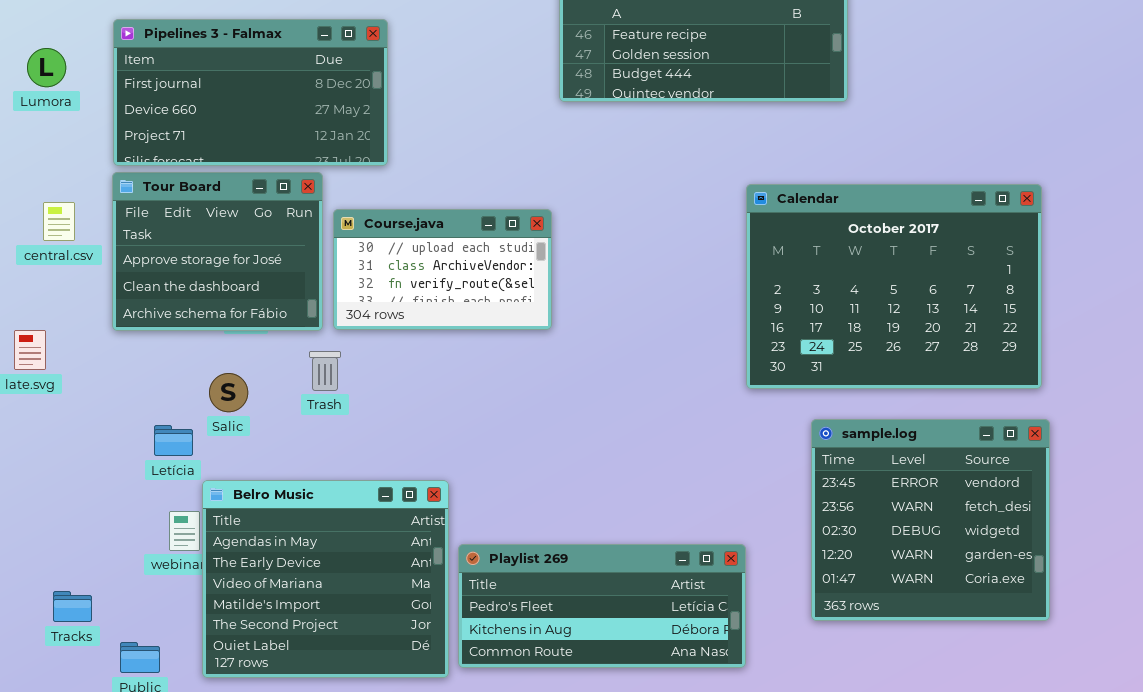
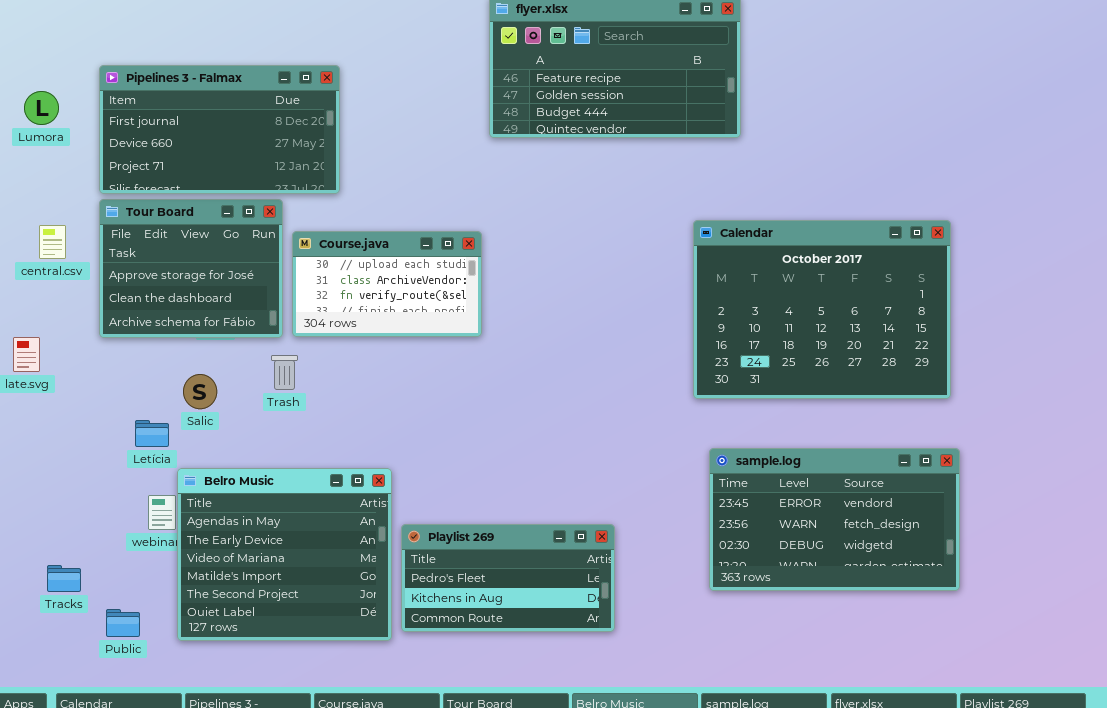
Calendar: [746,184,1042,389] -> [693,220,951,399], moved
sample.log: [811,419,1050,621] -> [709,448,960,591], resized
Playlist 269: [458,544,746,668] -> [401,524,615,632], resized

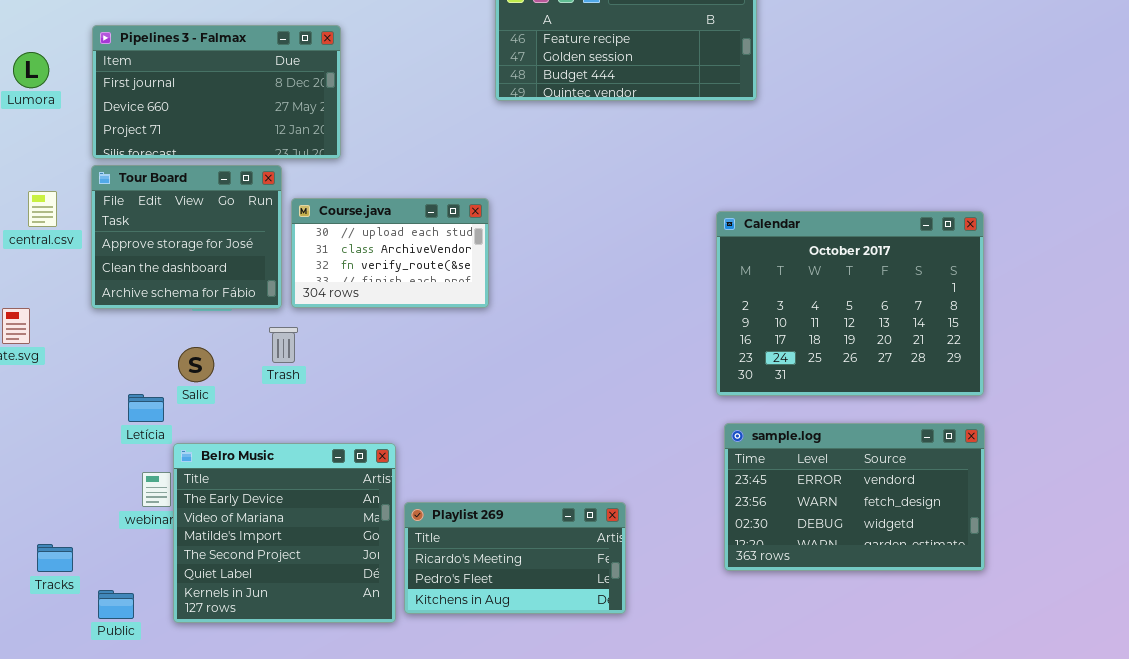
Calendar: [693,220,951,399] -> [716,211,984,396], moved
Belro Music: [177,468,392,641] -> [173,443,396,623], scrolled down 1 row
Playlist 269: [401,524,615,632] -> [404,502,626,614], scrolled up 1 row

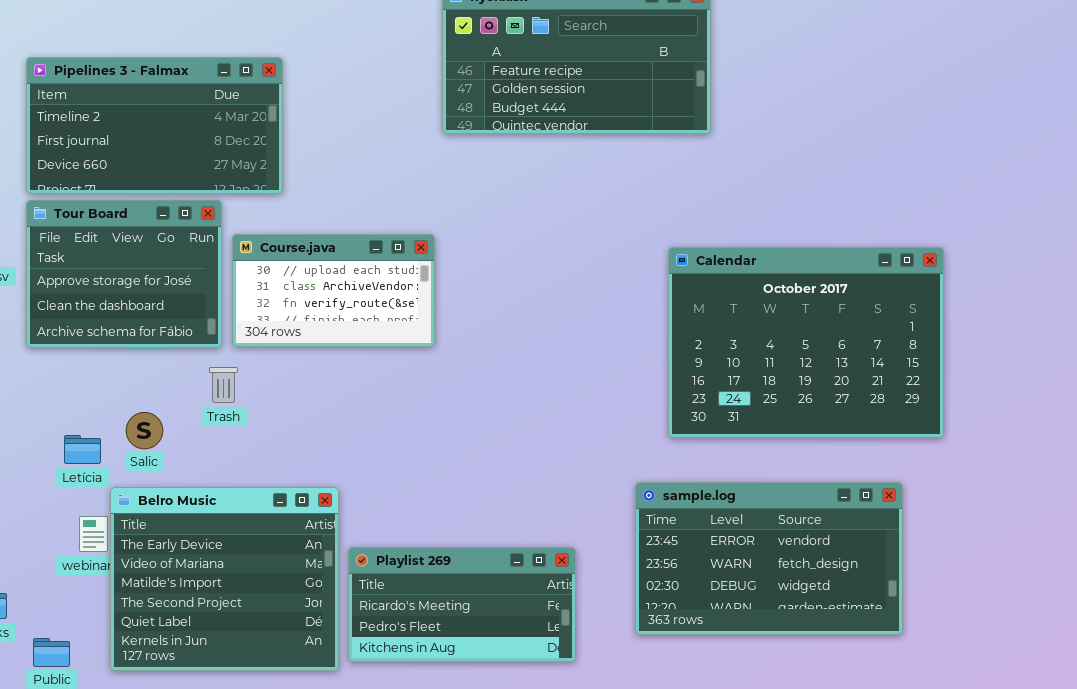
Pipelines 3 - Falmax: [92,25,341,159] -> [26,57,283,194], scrolled up 1 row
Salic: [178,347,214,382] -> [126,412,163,449], moved
sample.log: [724,423,985,571] -> [635,482,903,635], moved

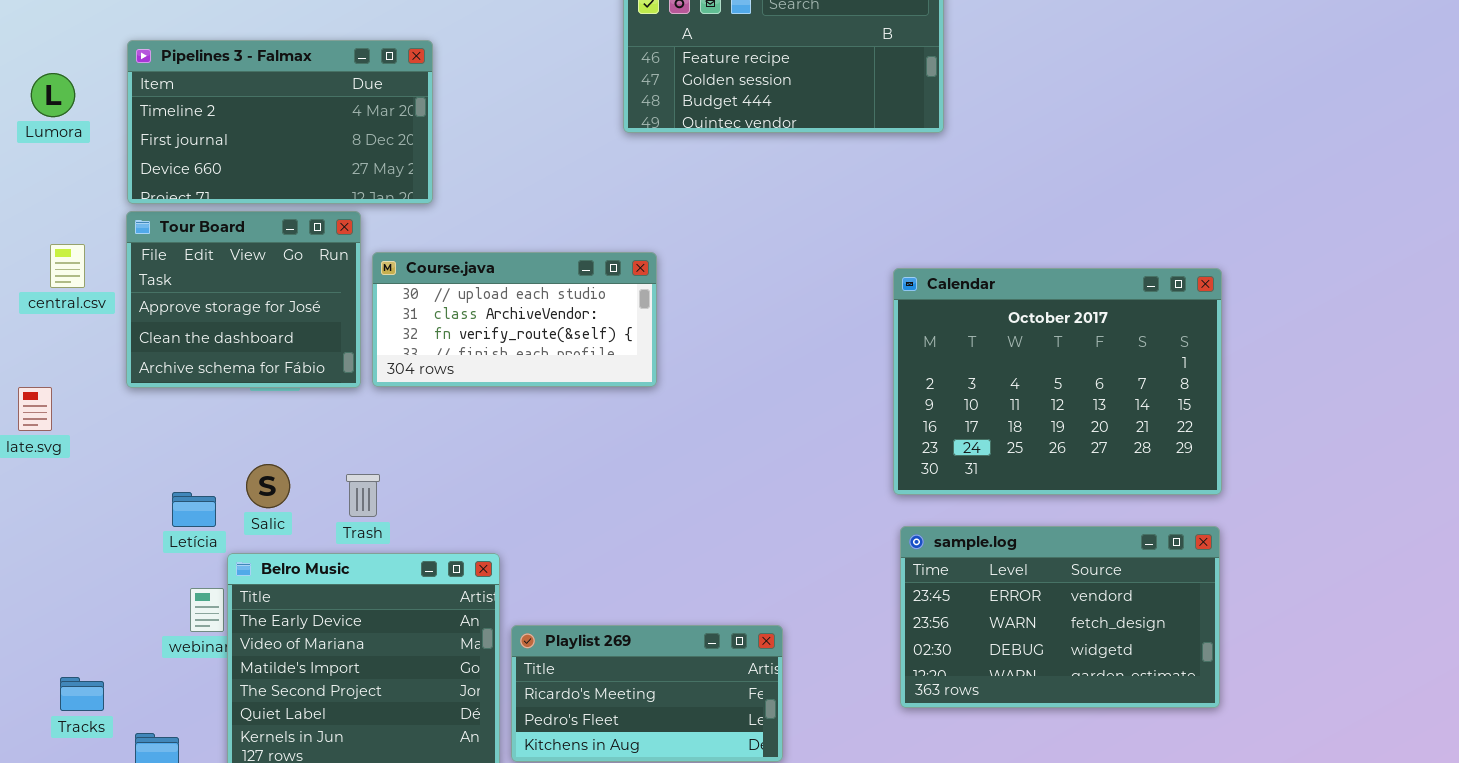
Course.java: [232,234,435,347] -> [372,252,657,387], resized
Trash: [209,367,238,403] -> [346,474,380,517], moved
sample.log: [635,482,903,635] -> [900,526,1220,708], moved

